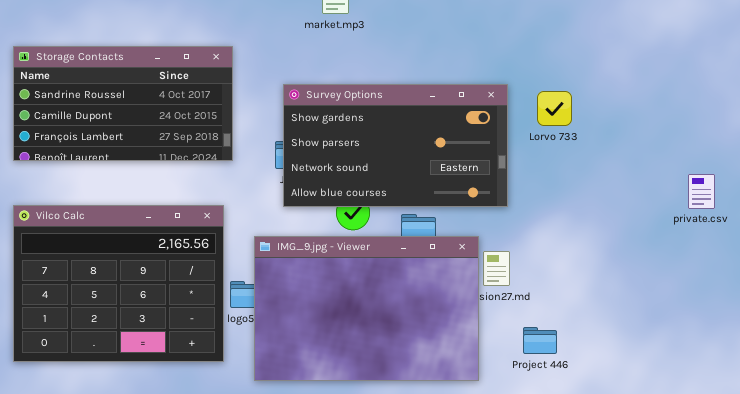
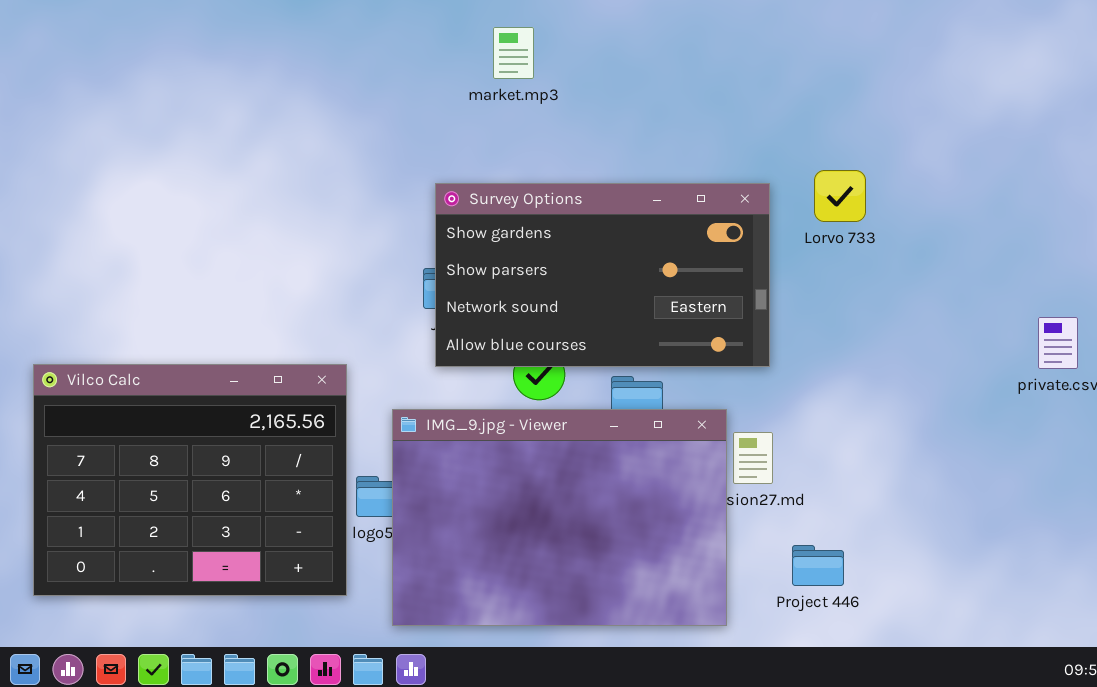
Storage Contacts: [13,46,233,161] -> none, closed
Lorvo 733: [537,91,572,126] -> [814,170,866,222], moved

